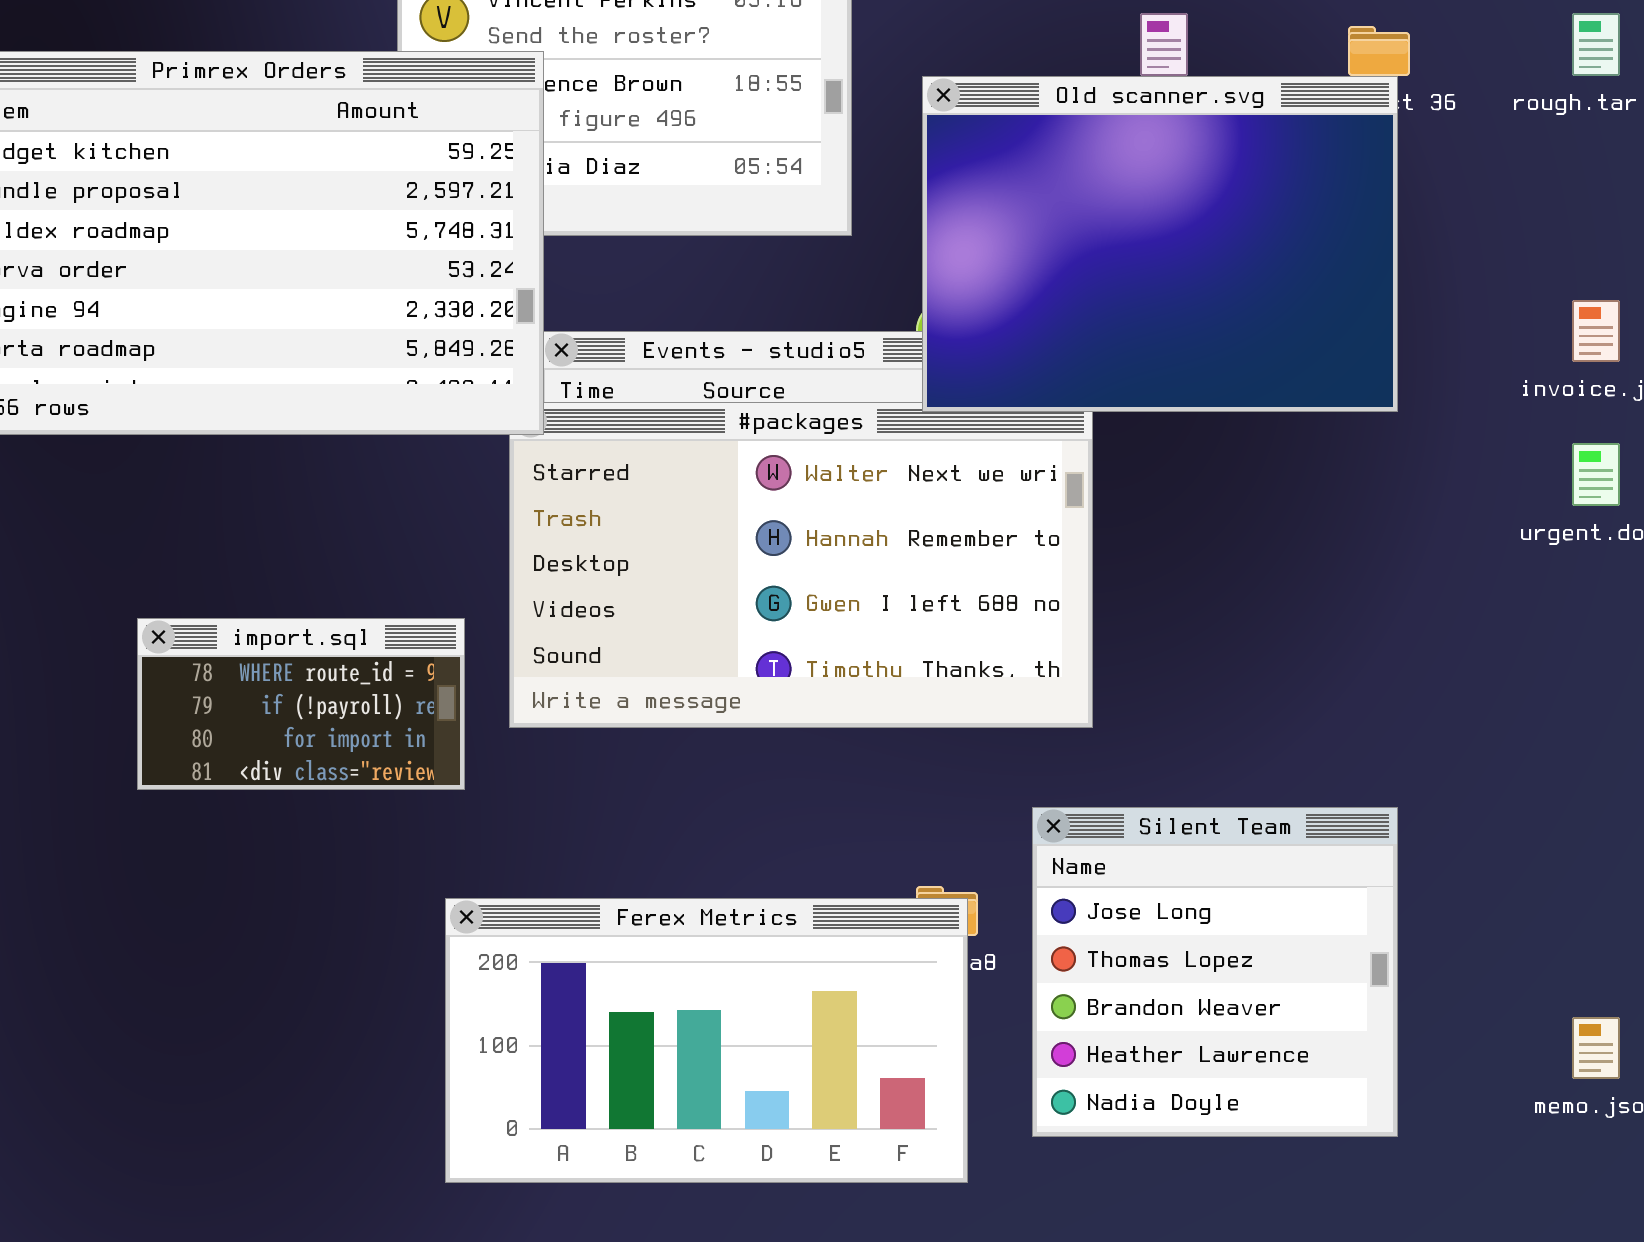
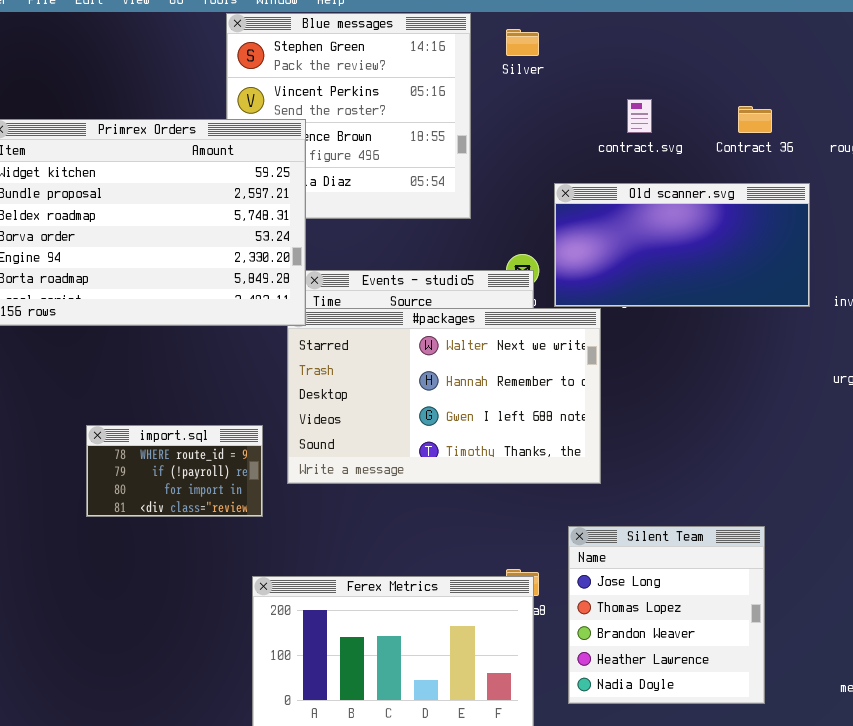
Old scanner.svg: [922,76,1398,412] -> [554,183,810,307], moved, resized

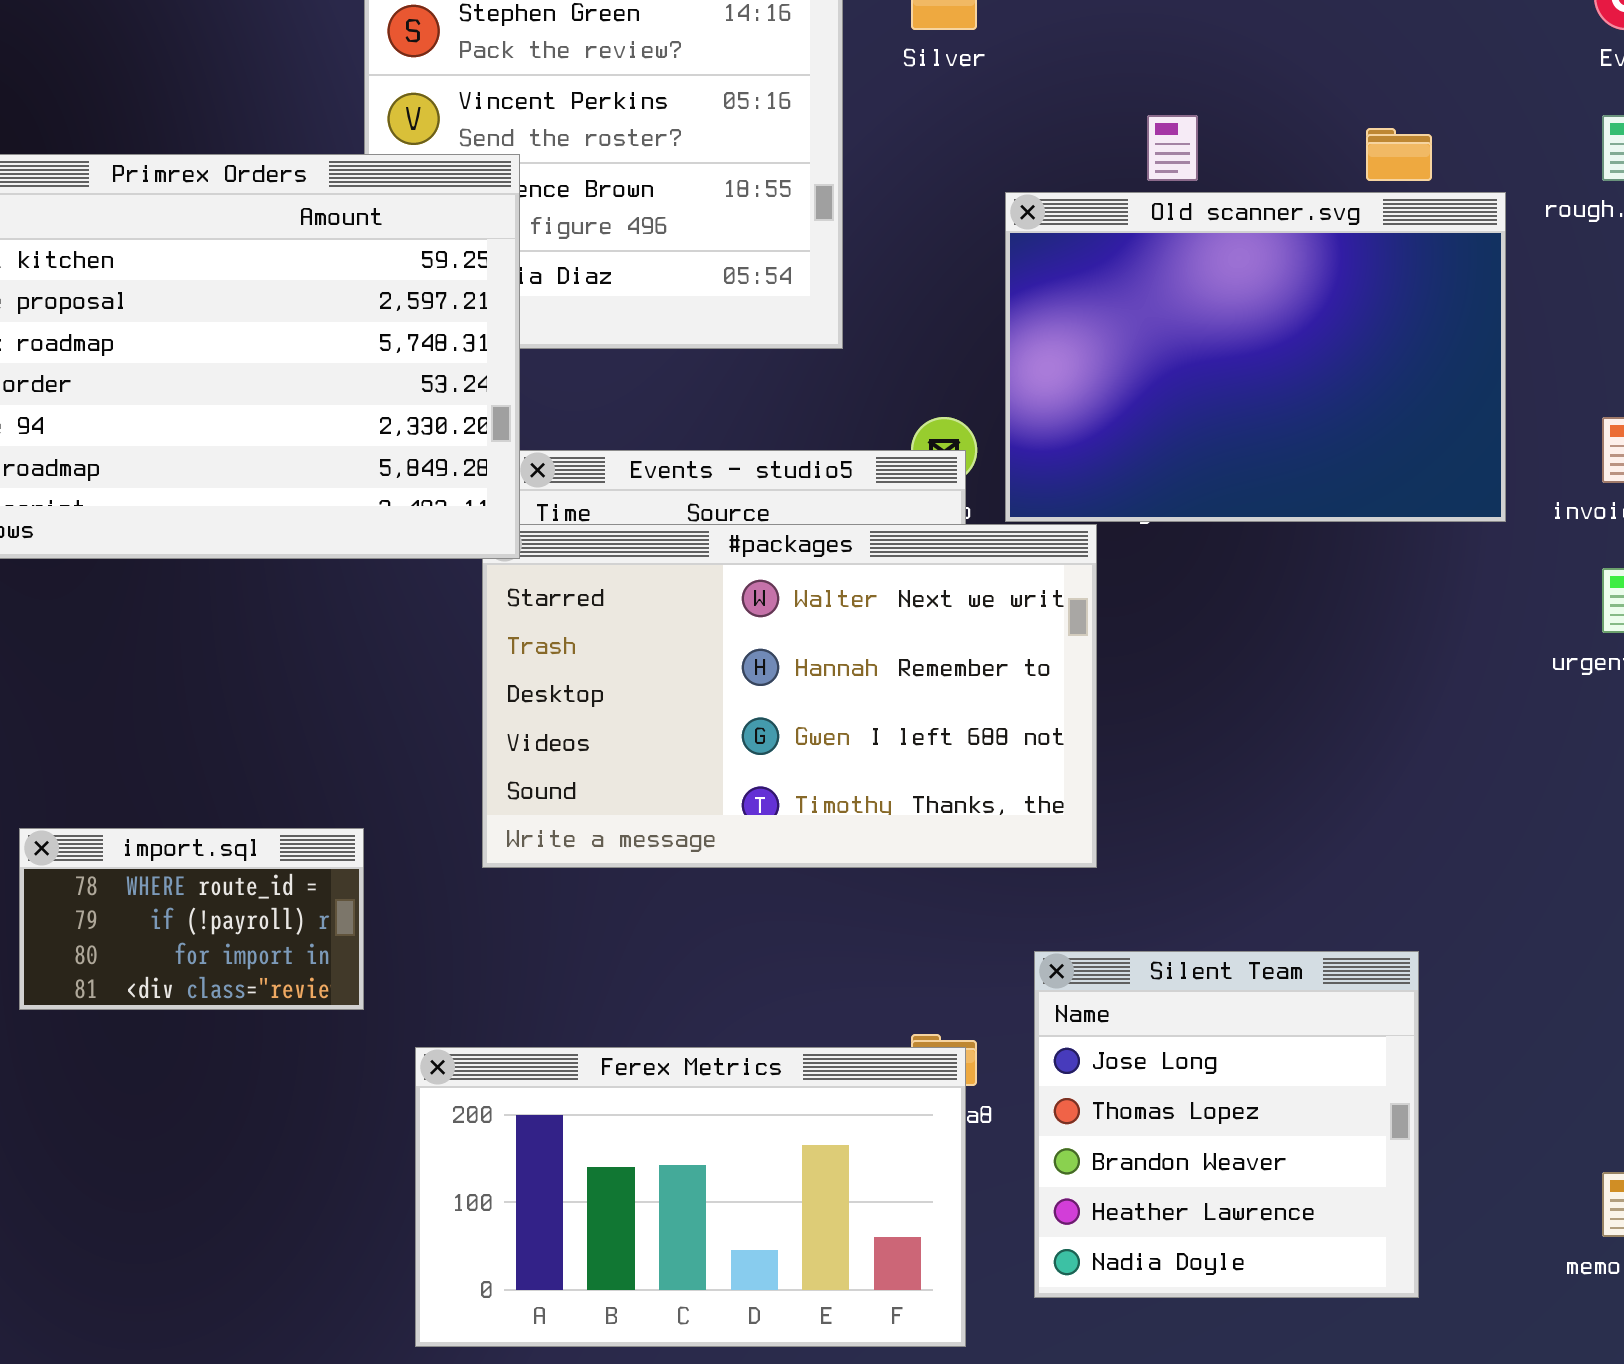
Old scanner.svg: [554,183,810,307] -> [1005,192,1506,522], resized
import.sql: [86,425,263,517] -> [19,828,364,1010], moved

